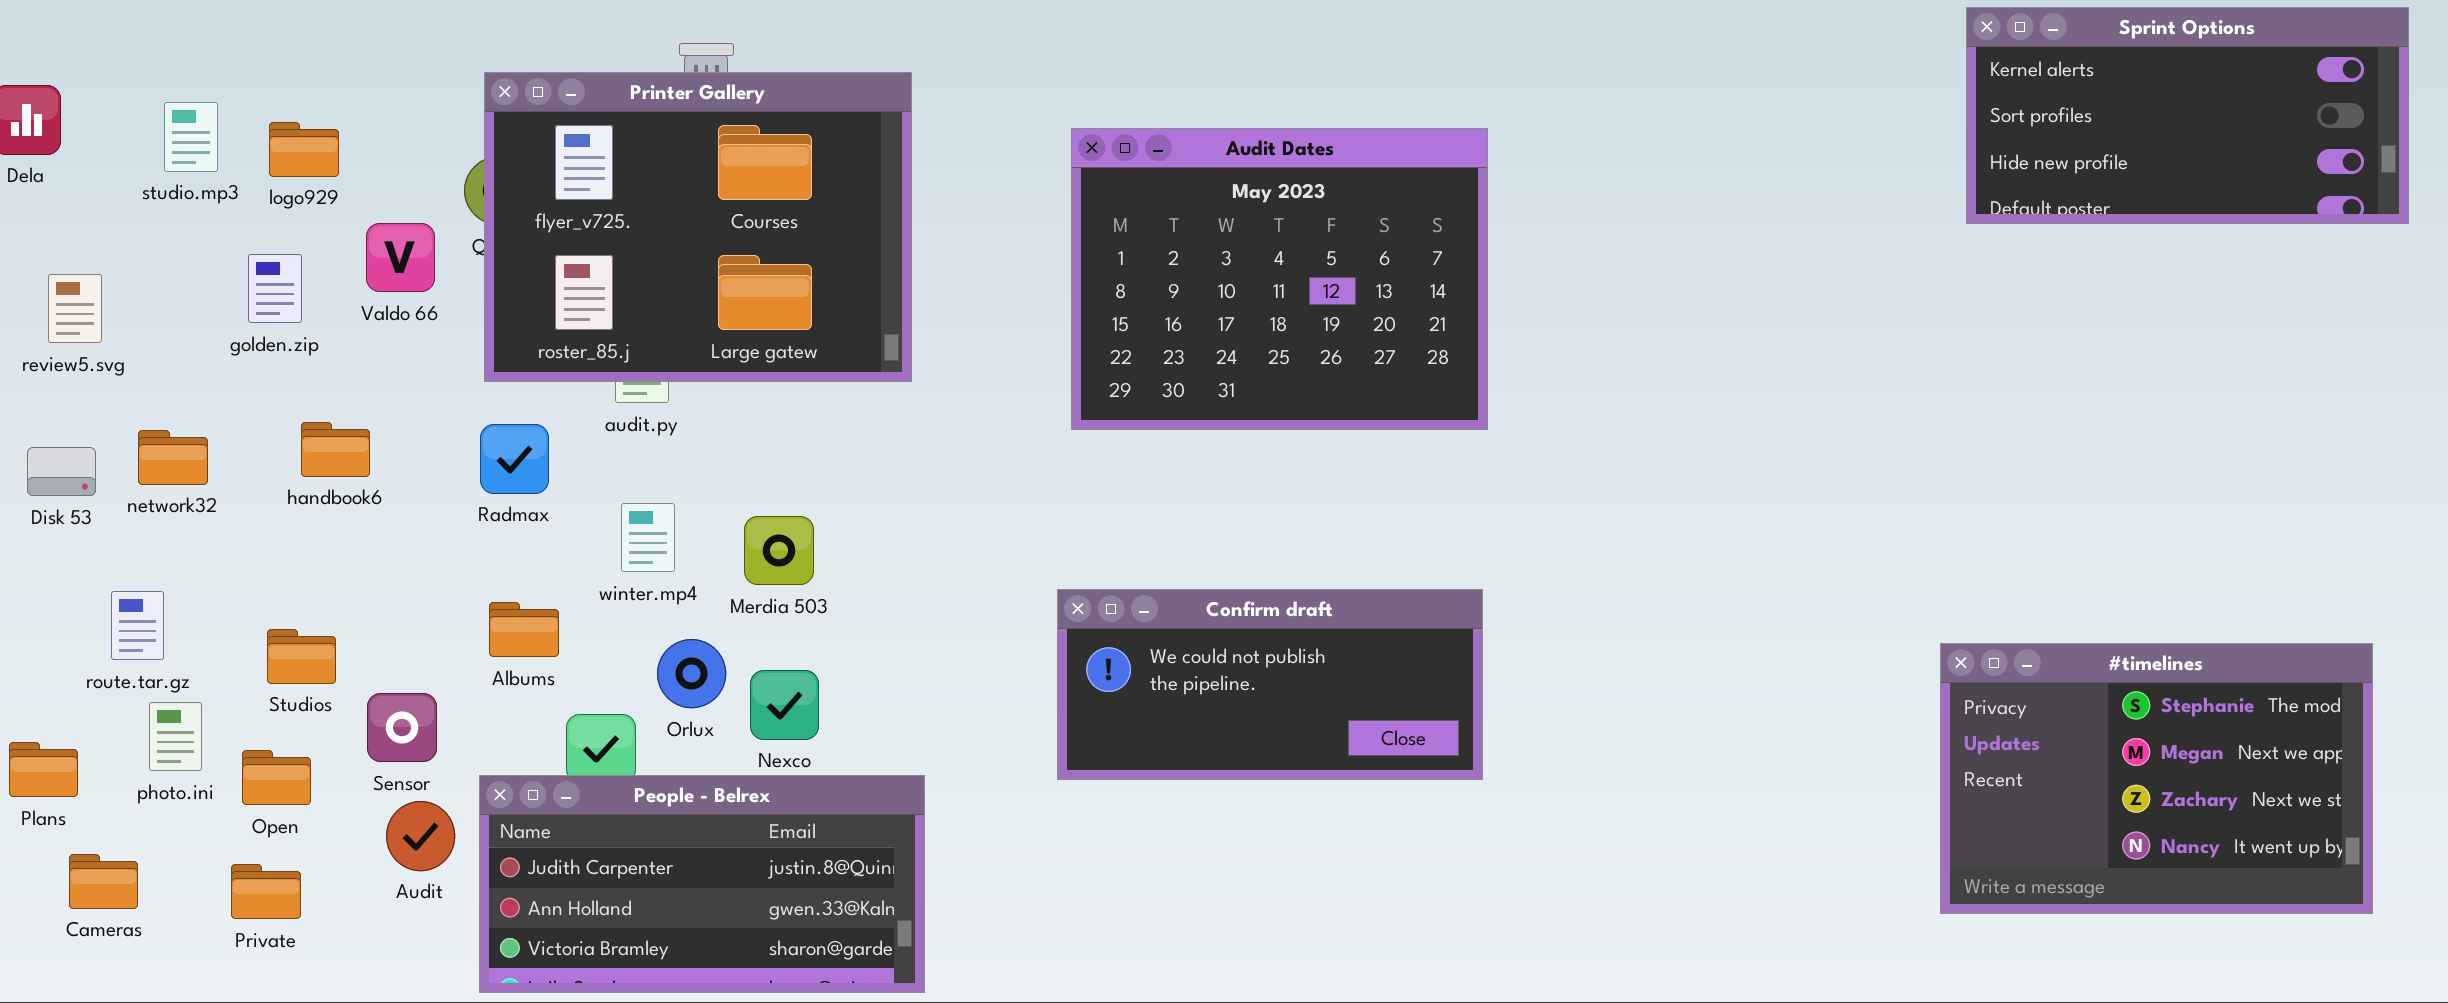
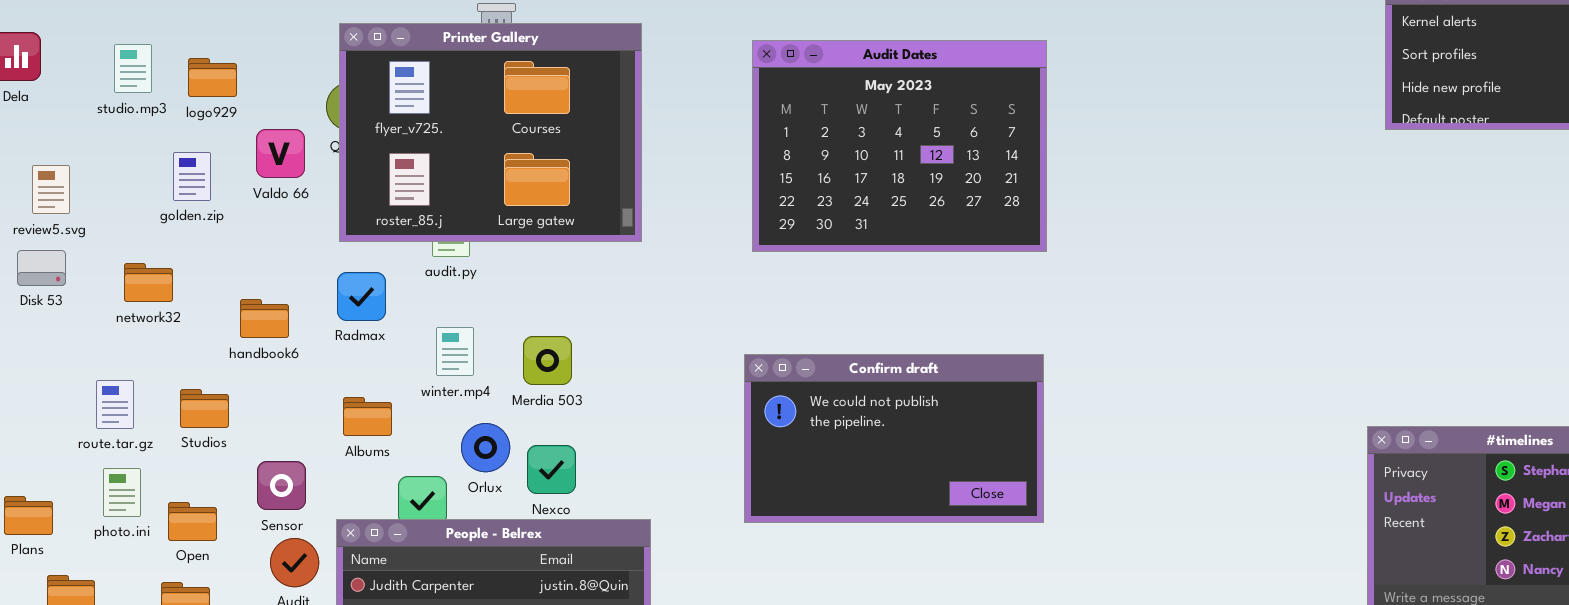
Audit Dates: [1071,128,1488,430] -> [752,40,1047,252], moved
handbook6: [301,422,370,477] -> [240,299,289,338], moved
network32: [138,430,208,485] -> [124,263,173,302], moved
Disk 53: [27,447,96,496] -> [17,250,66,286], moved
Confirm draft: [1057,589,1483,780] -> [744,354,1044,523], resized
route.tar.gz: [111,591,164,660] -> [96,380,134,429], moved
Studios: [267,629,336,684] -> [180,389,229,428], moved

